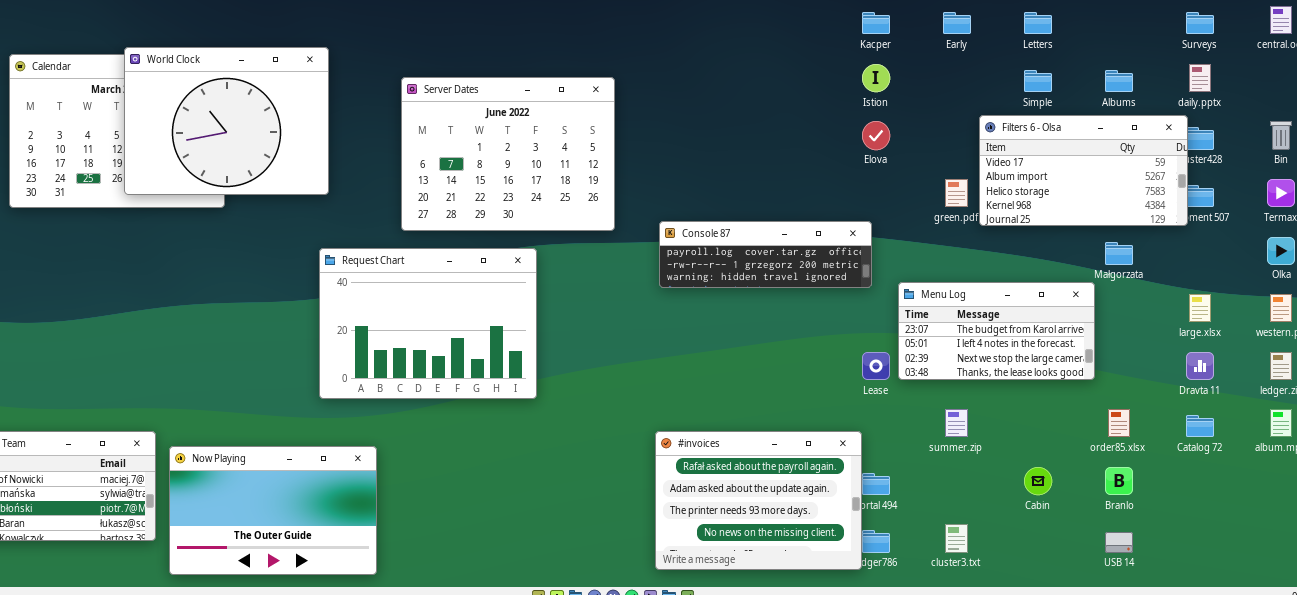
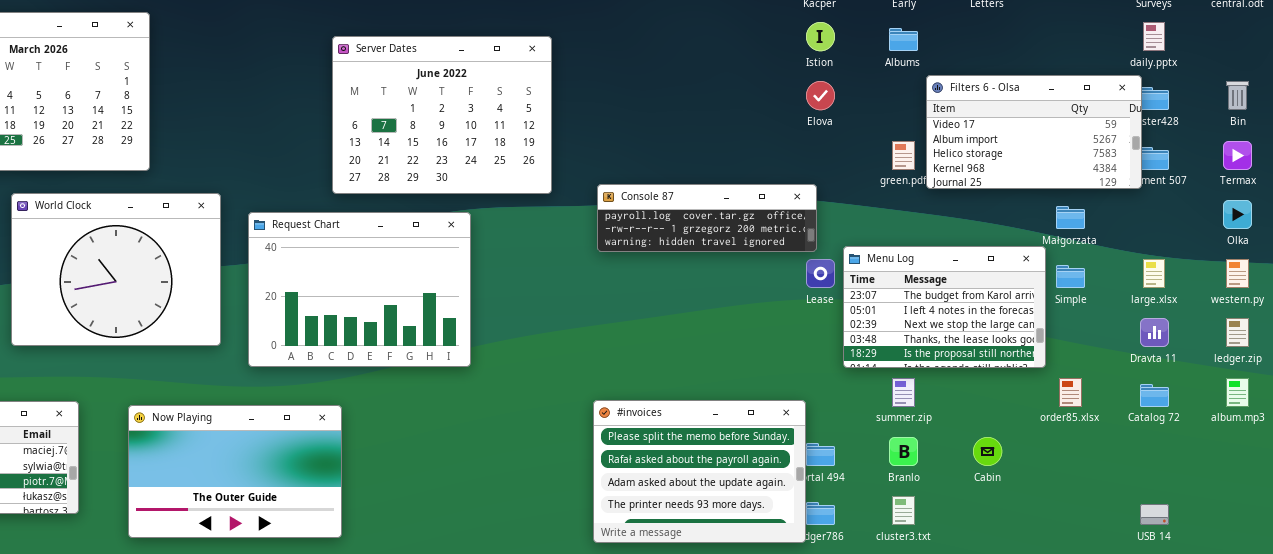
World Clock: [124,47,329,195] -> [11,193,221,346], moved
Simple: [1024,70,1052,92] -> [1056,265,1085,288], moved
Albums: [1105,70,1133,92] -> [889,28,918,51], moved
Menu Log: [898,282,1095,380] -> [843,246,1046,368], resized
Lease: [862,352,890,380] -> [806,259,835,288], moved
#invoices: [655,431,862,570] -> [593,400,806,543], scrolled up 1 row
Now Playing: [169,446,377,575] -> [128,405,342,538], moved
Branlo: [1105,467,1133,495] -> [889,437,918,466], moved
USB 14: [1105,532,1133,553] -> [1140,504,1169,525], moved

